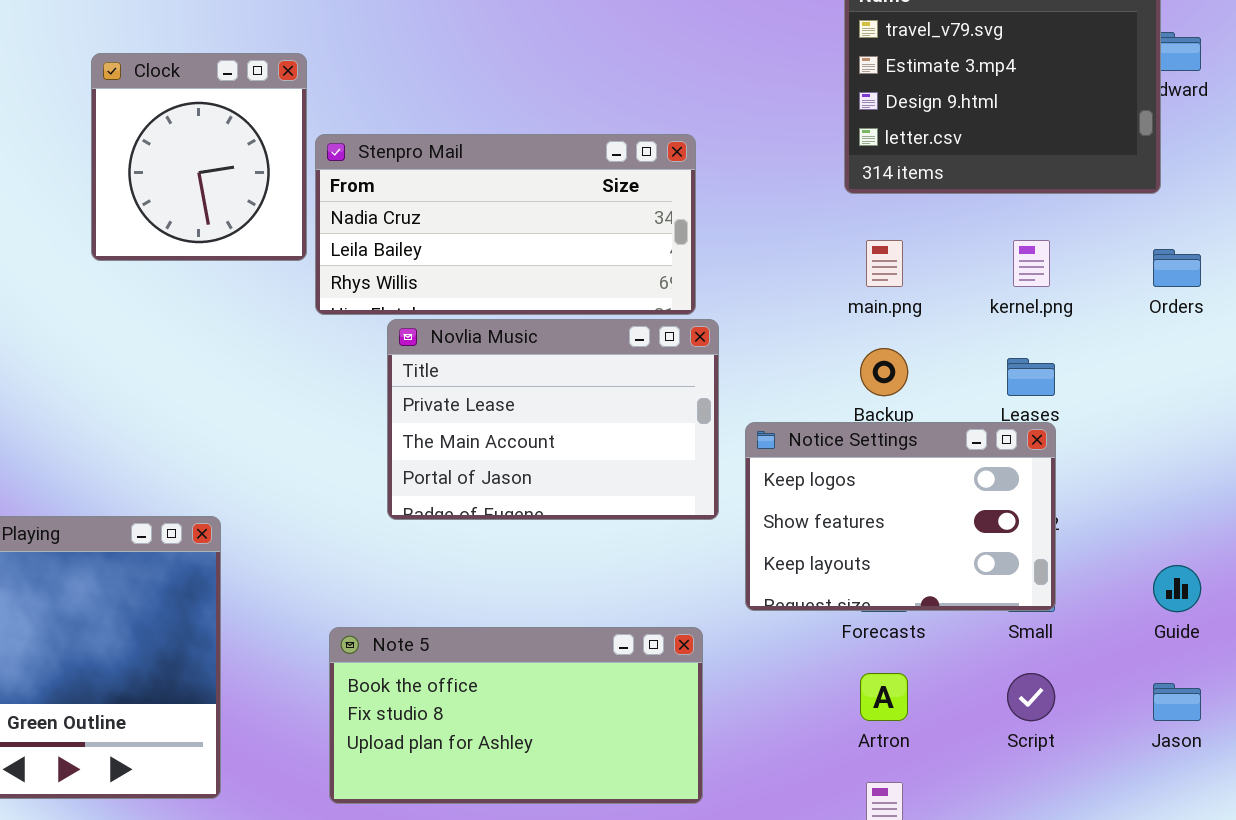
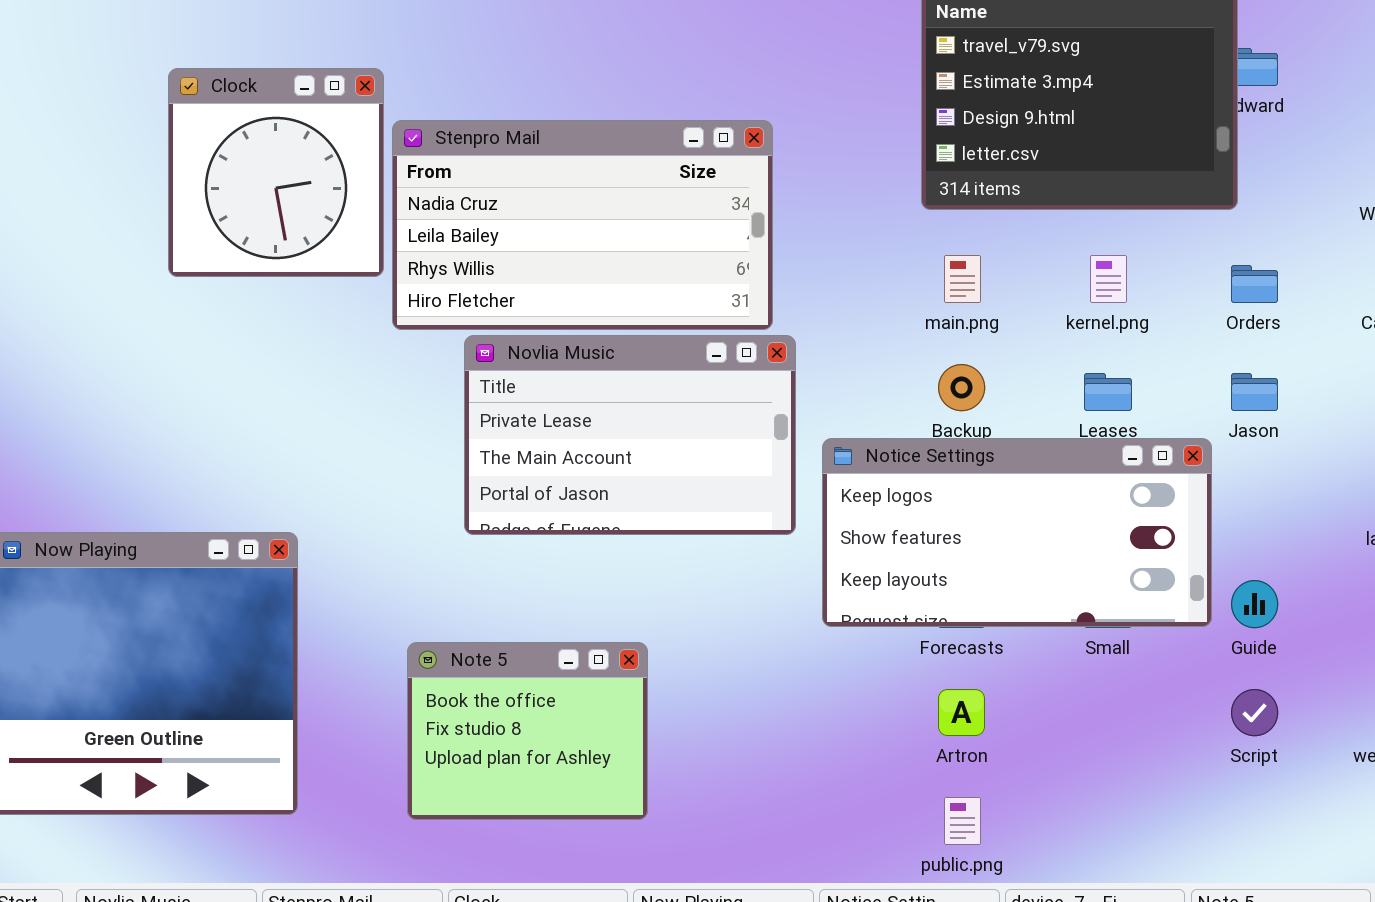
Stenpro Mail: [315,134,696,315] -> [392,120,773,330], resized
Notice Settings: [745,422,1056,611] -> [822,438,1212,627], resized
Note 5: [329,627,703,804] -> [407,642,648,820], resized
Script: [1007,673,1055,721] -> [1231,689,1278,736], moved
Jason: [1153,683,1201,721] -> [1231,373,1278,411], moved

